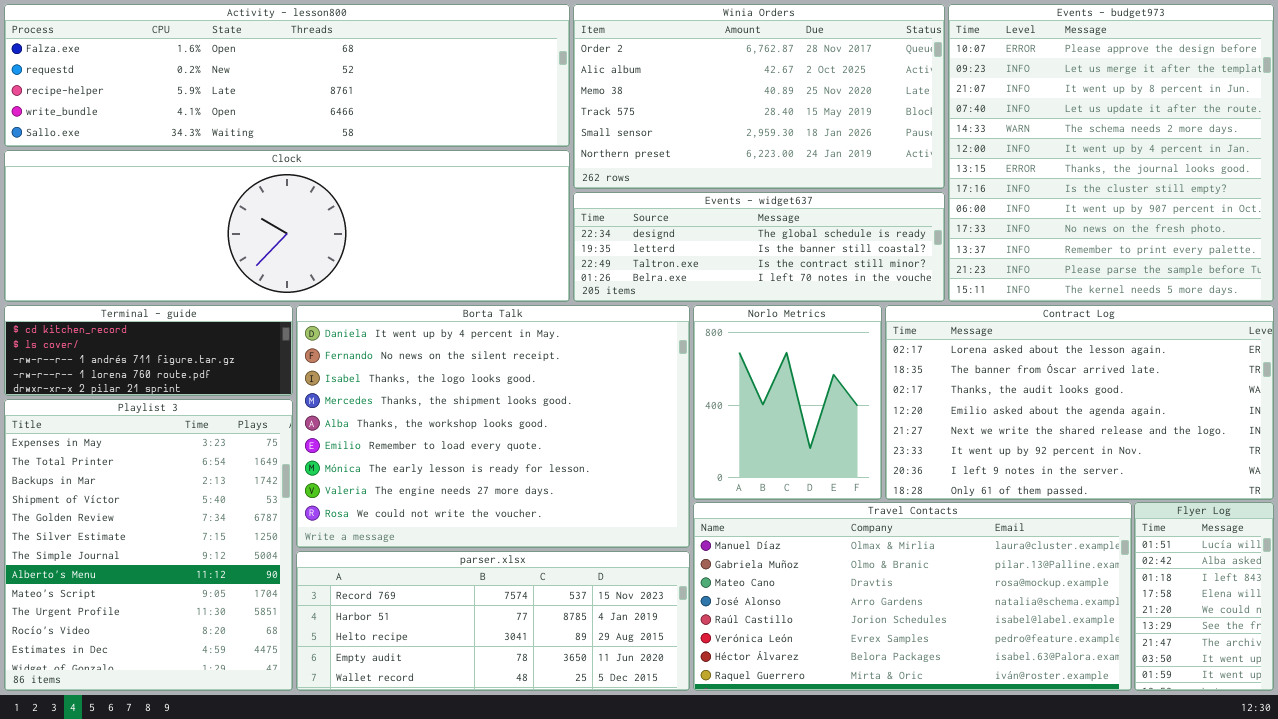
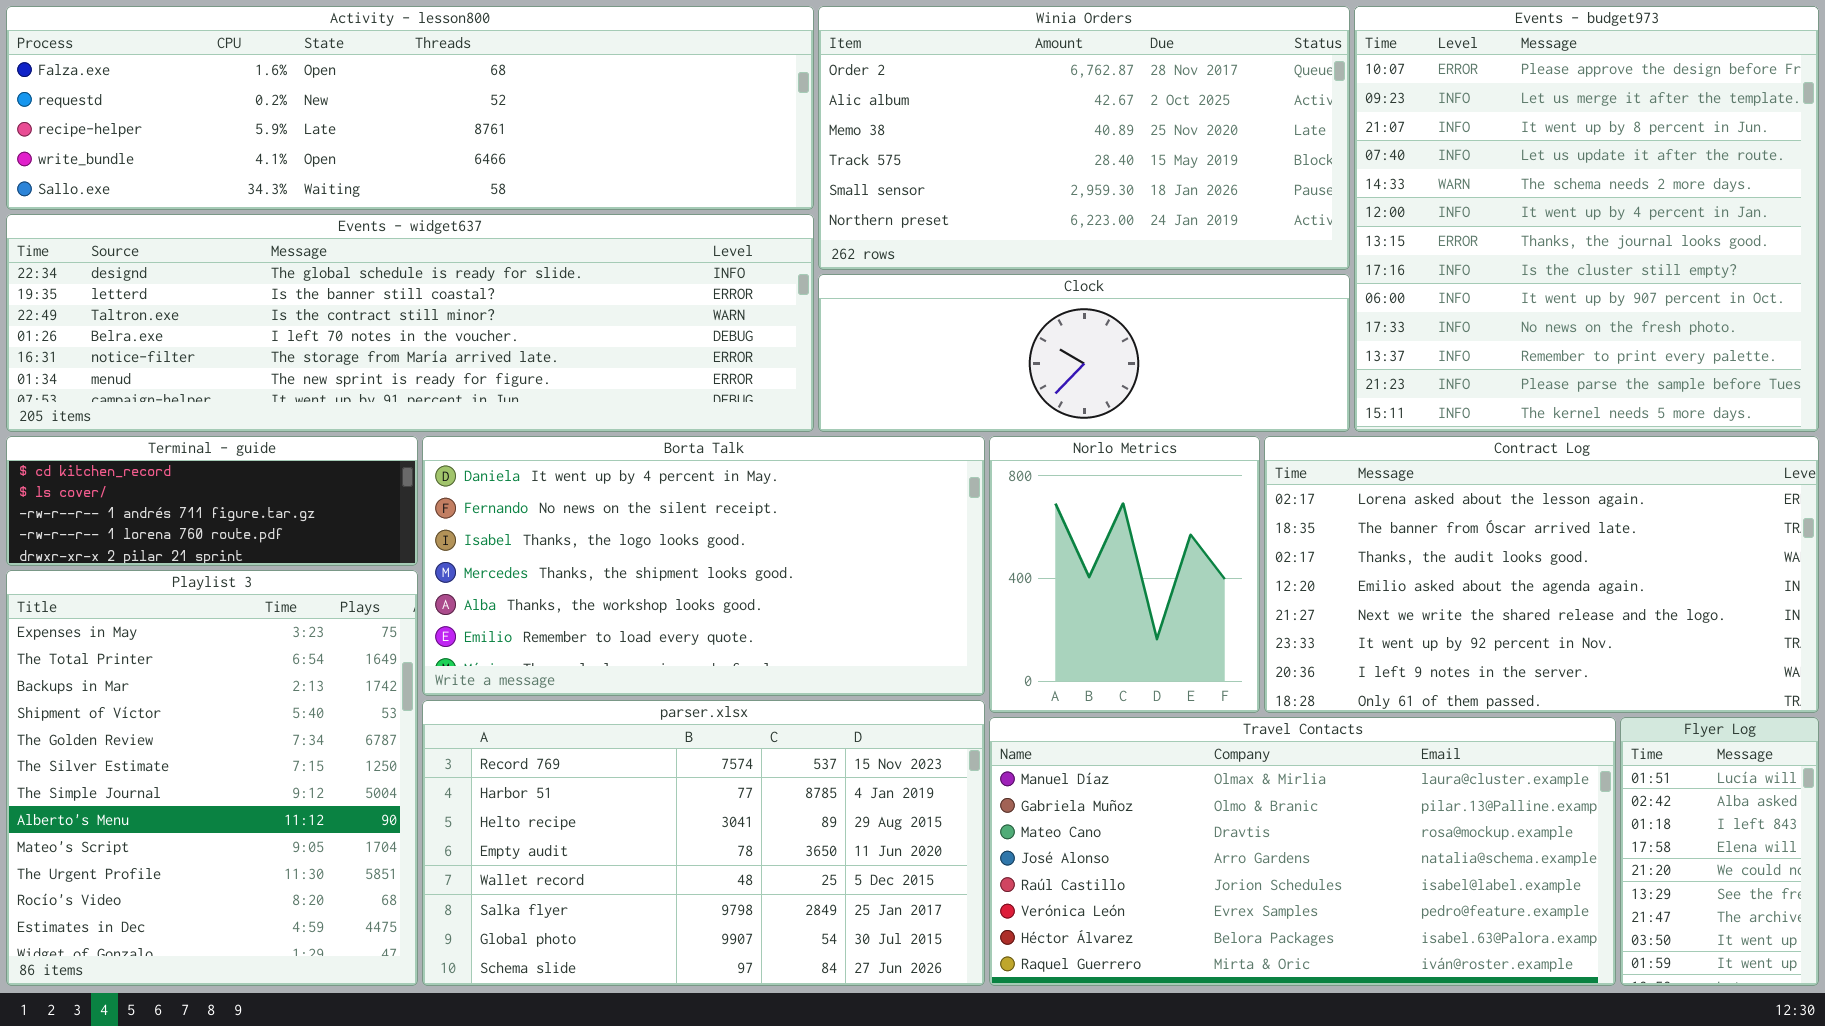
Clock: [4,150,570,302] -> [818,274,1350,432], moved, resized
Events - widget637: [573,192,945,302] -> [6,214,814,432], moved, resized
Borta Talk: [296,305,690,548] -> [422,436,985,696], resized
parser.xlsx: [296,551,690,691] -> [422,700,985,986], resized

